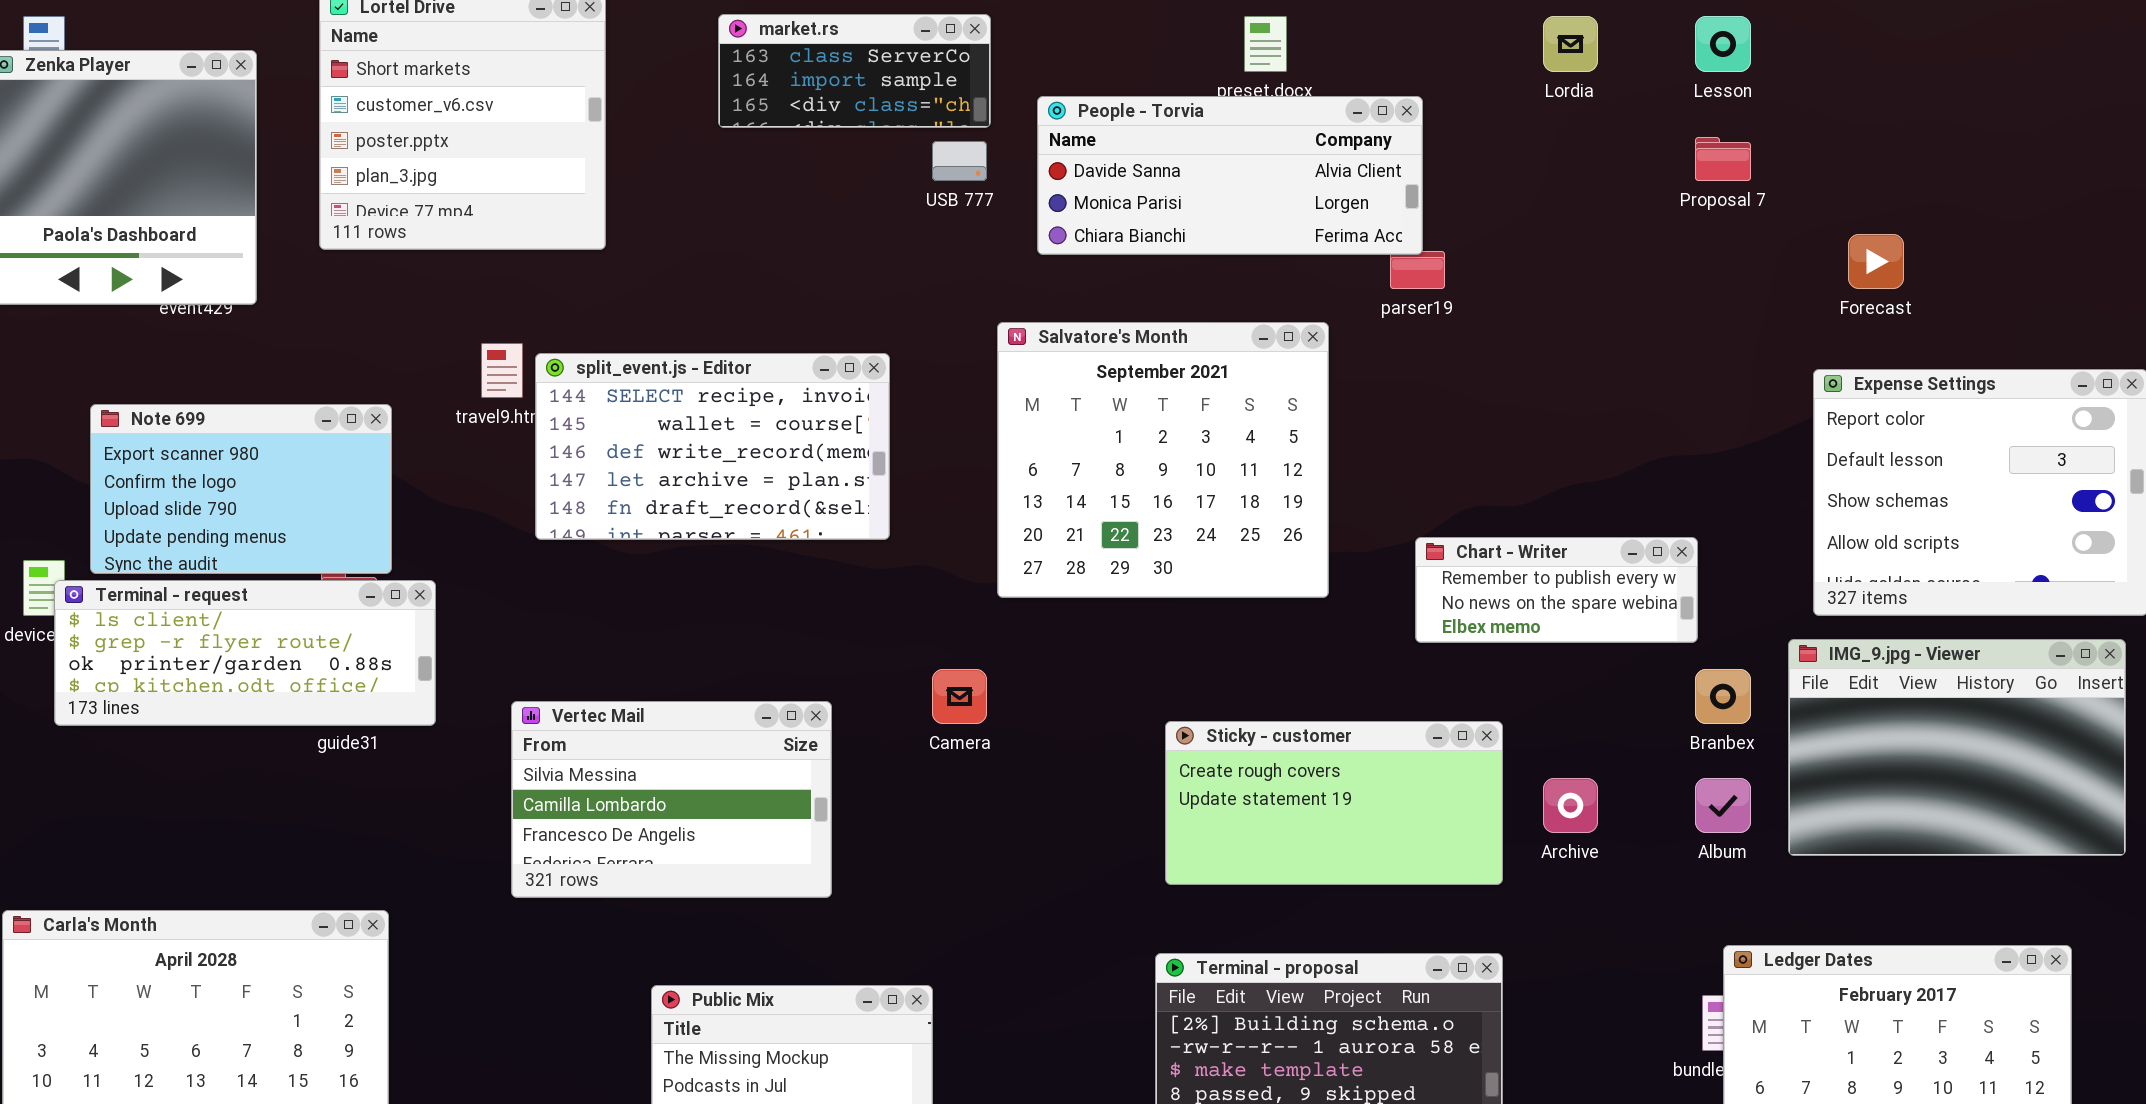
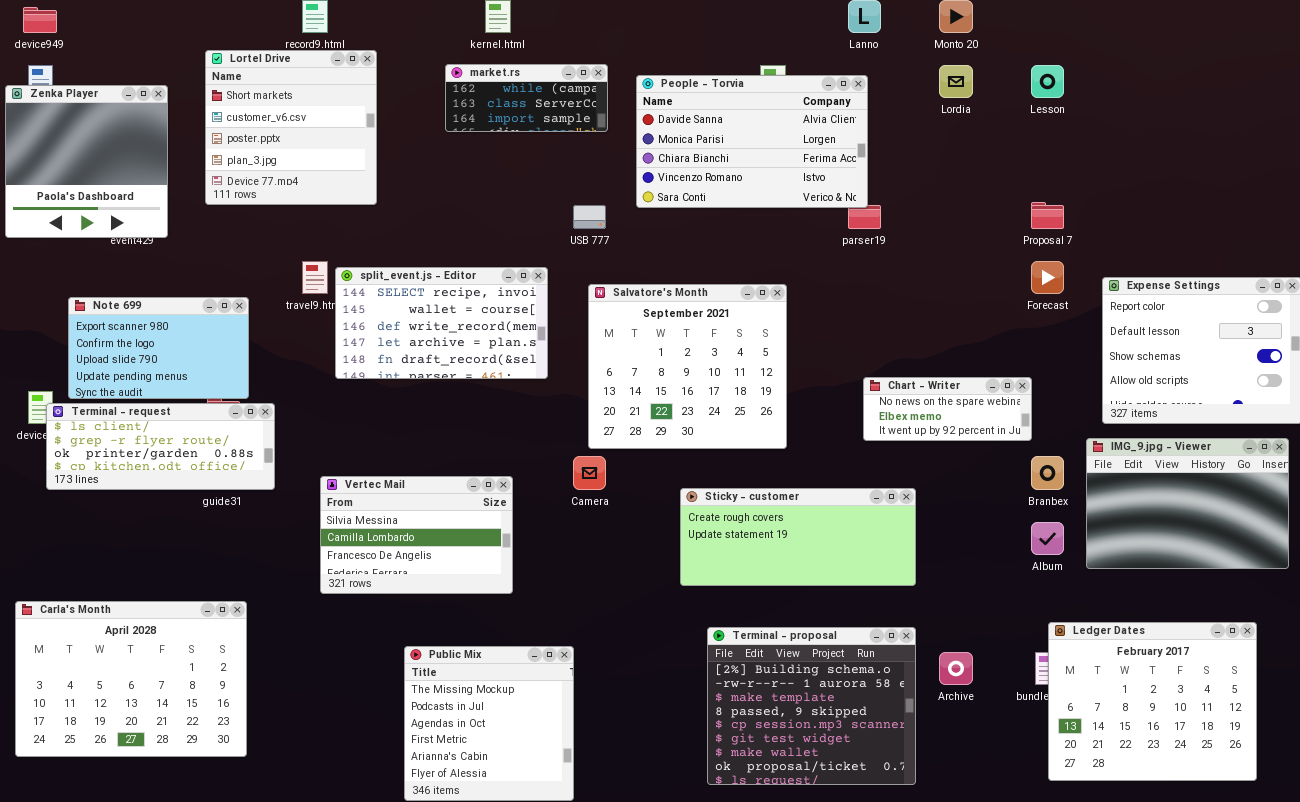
market.rs: [718,14,991,128] -> [445,64,608,132], scrolled up 1 row
People - Torvia: [1037,96,1423,255] -> [636,75,868,208], resized
Proposal 7: [1695,137,1751,181] -> [1031,202,1064,229], moved
USB 777: [932,141,987,181] -> [573,205,606,229], moved
Forecast: [1848,234,1904,289] -> [1031,261,1064,294], moved
Salvatore's Month: [997,322,1329,598] -> [588,284,787,449], moved
Chart - Writer: [1415,537,1698,643] -> [863,377,1032,441], scrolled down 1 row
Sticky - customer: [1165,721,1503,885] -> [680,488,916,586], resized
Archive: [1543,778,1598,833] -> [939,652,973,685], moved

